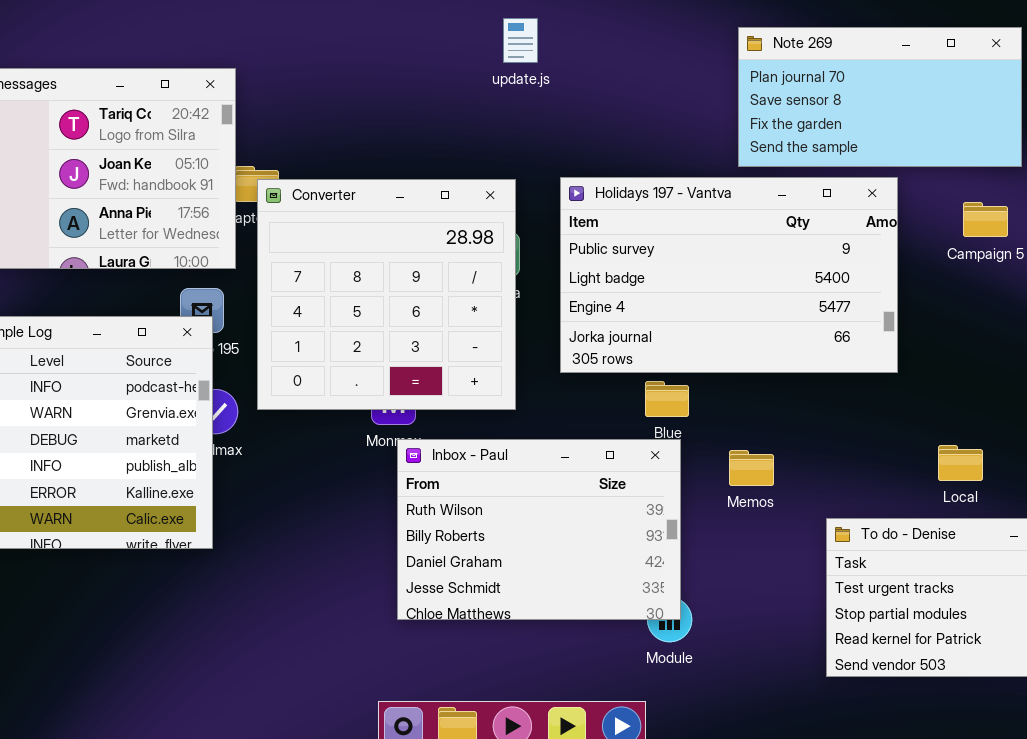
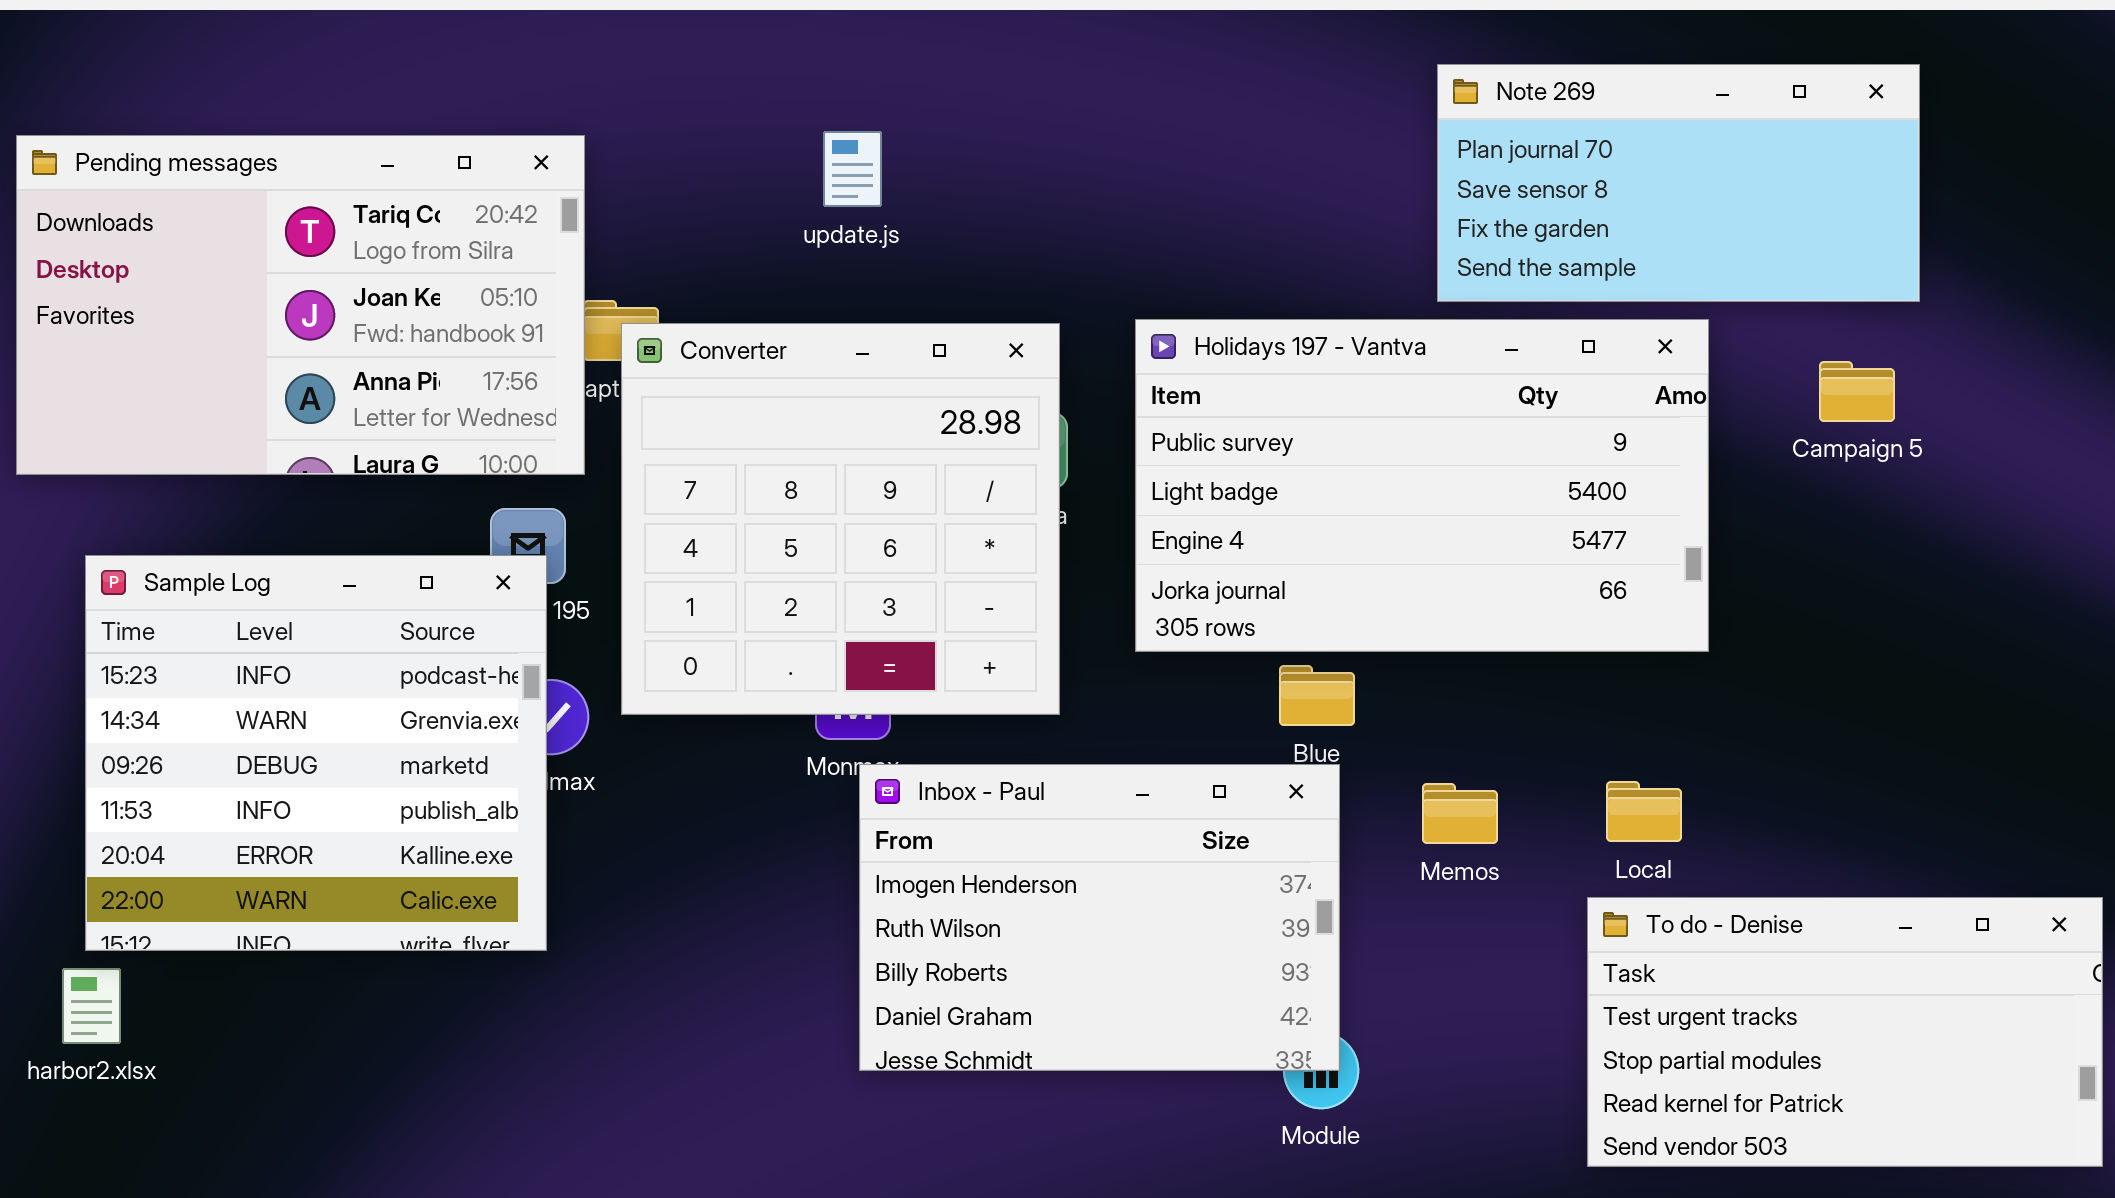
update.js: [503,18,538,63] -> [823,131,882,207], moved
Inbox - Paul: [397,439,681,620] -> [859,764,1340,1071], scrolled up 1 row
Local: [938,445,983,481] -> [1606,781,1682,842], moved

